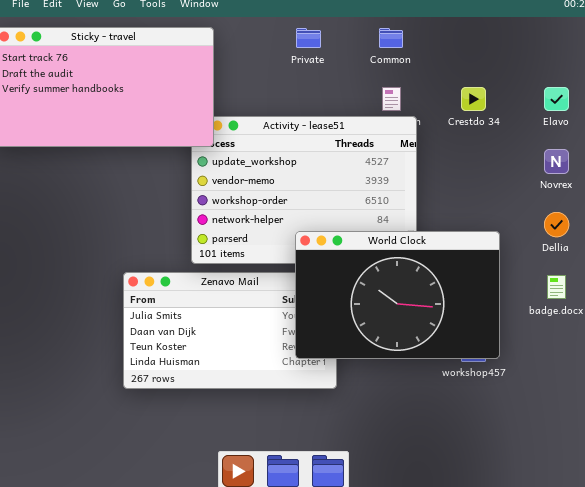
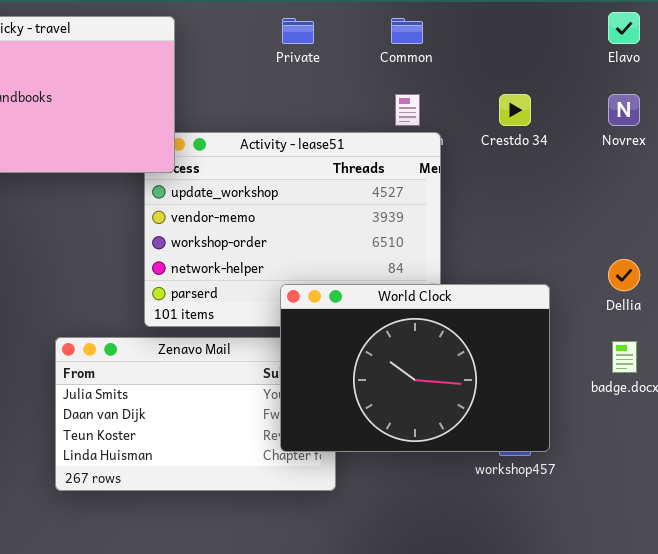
Elavo: [544,87,569,111] -> [608,12,640,44], moved
Novrex: [544,149,569,174] -> [608,94,640,126], moved

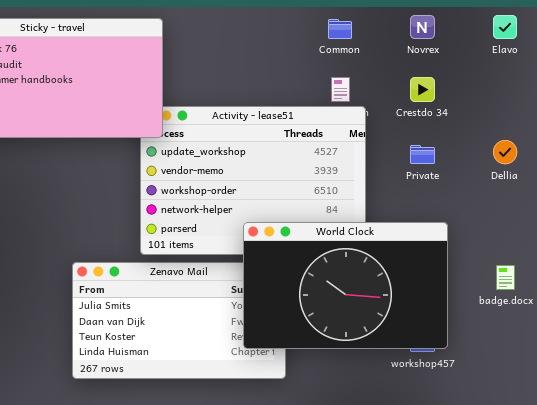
Private: [282,18,314,44] -> [410,145,435,164], moved
Novrex: [608,94,640,126] -> [410,15,435,39], moved
Dellia: [608,259,640,291] -> [493,140,517,164], moved

